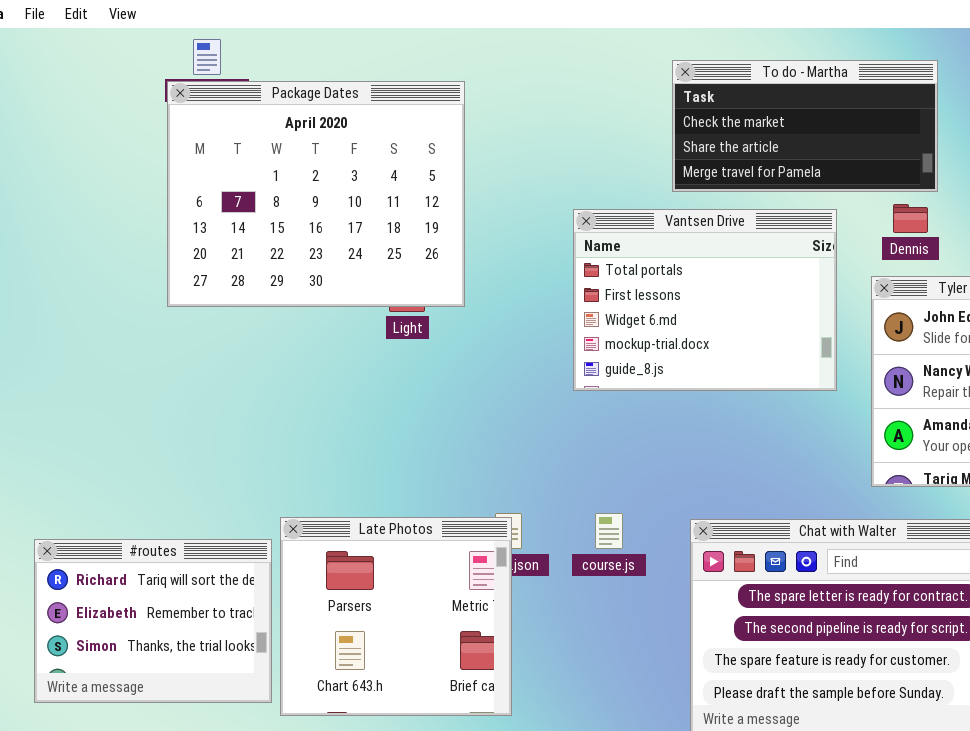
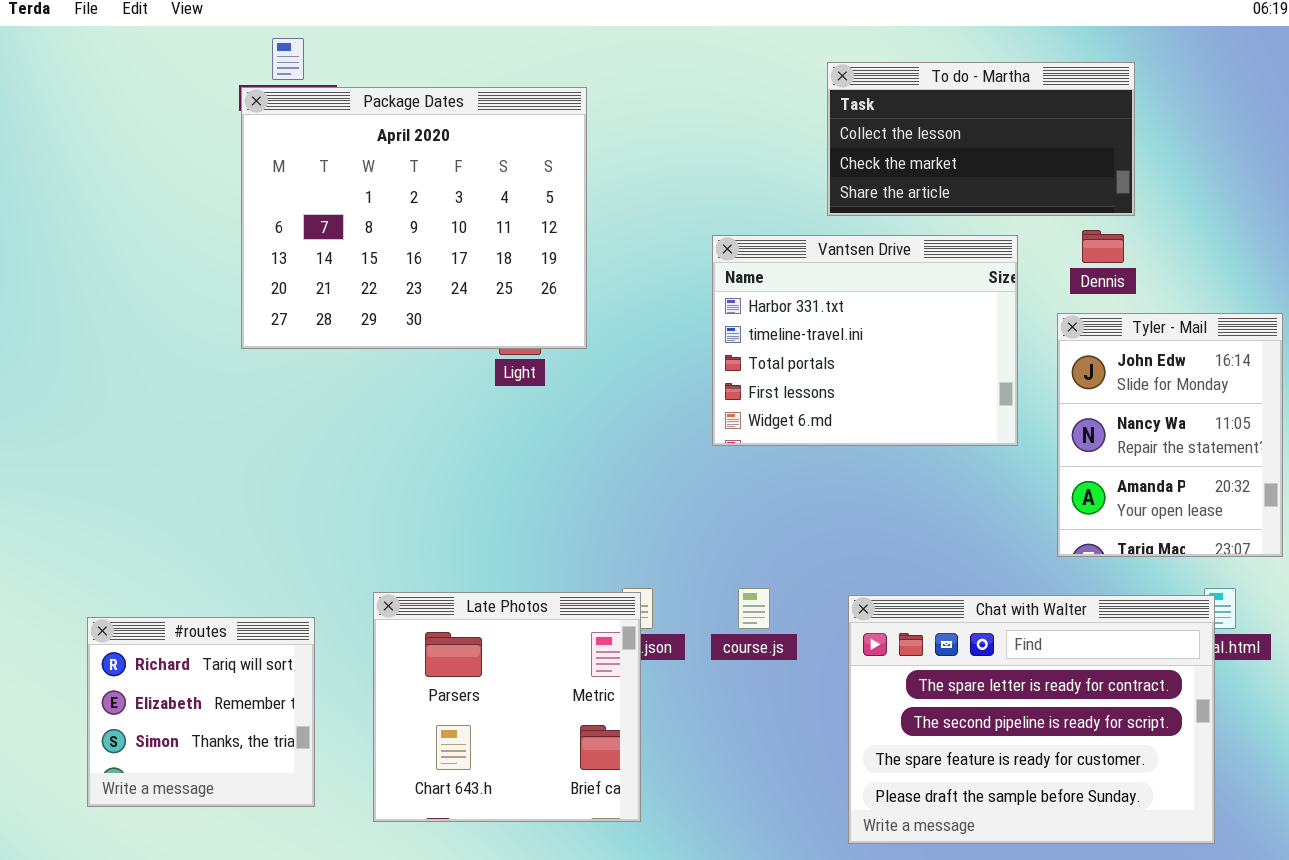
To do - Martha: [672,60,938,192] -> [827,62,1135,216], scrolled up 1 row
Vantsen Drive: [573,209,837,391] -> [712,235,1018,446], scrolled up 2 rows
#routes: [34,539,272,703] -> [87,617,315,807], resized

